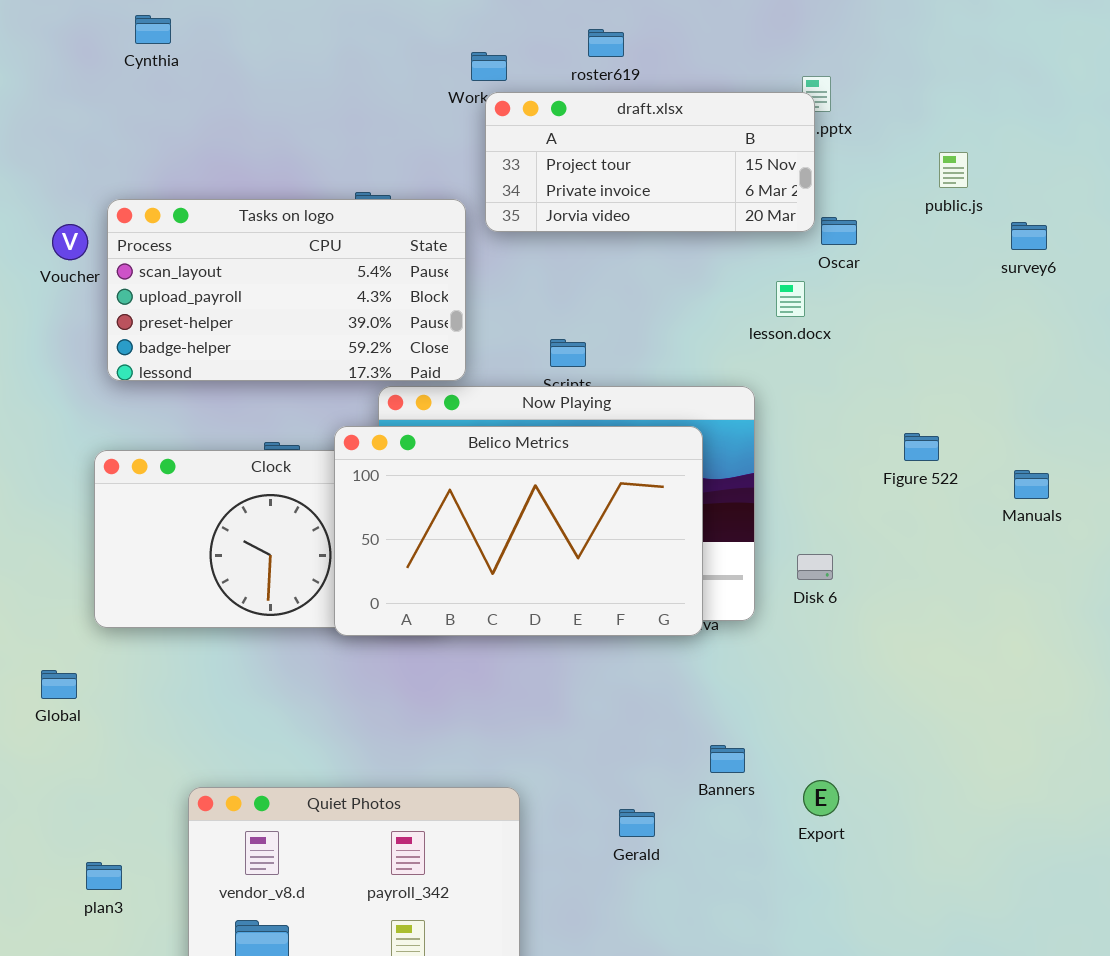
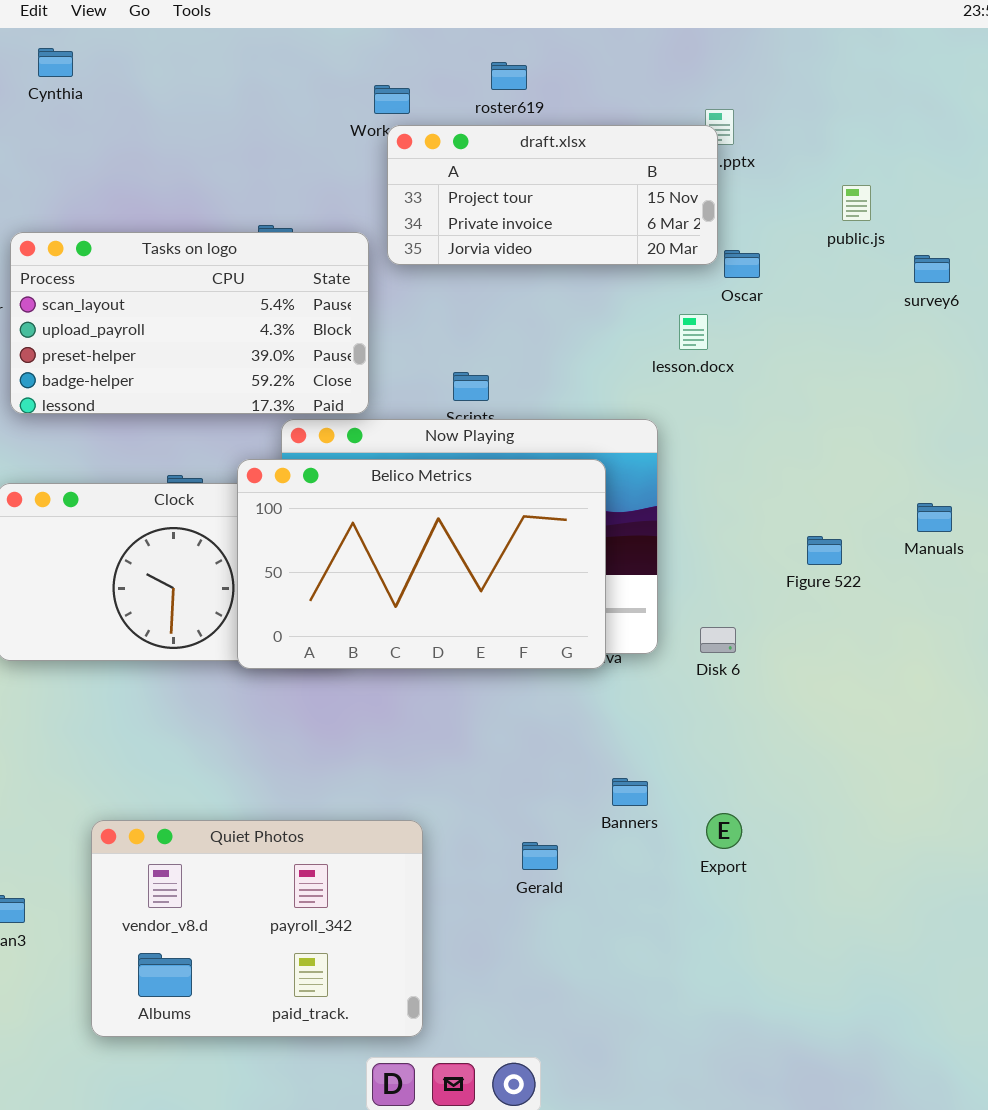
Figure 522: [904,433,939,461] -> [807,536,842,565], moved
Disk 6: [797,554,833,580] -> [700,627,736,653], moved

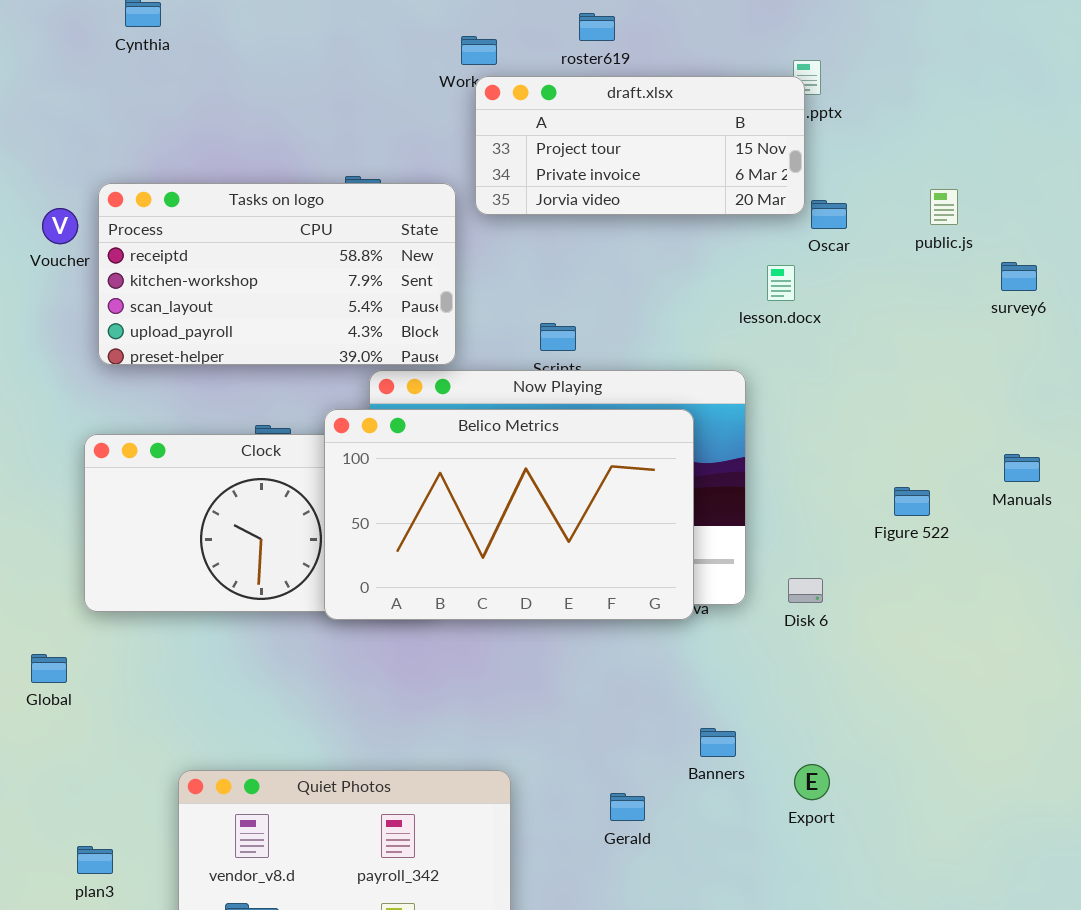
public.js: [842,185,871,221] -> [930,189,958,225], moved
Tasks on logo: [10,232,369,414] -> [98,183,456,365], scrolled up 2 rows
survey6: [914,255,950,283] -> [1001,262,1037,291], moved

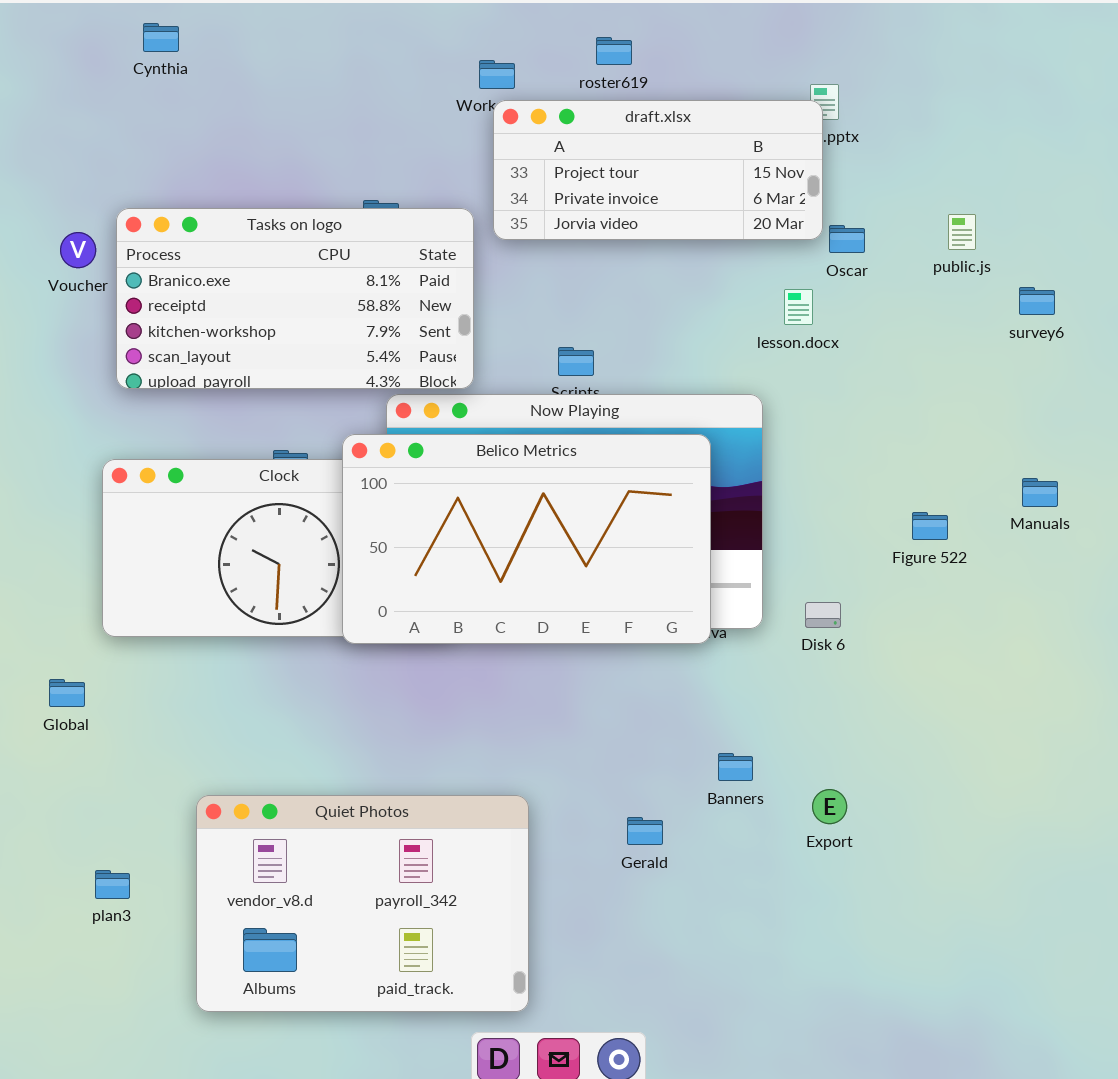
Tasks on logo: [98,183,456,365] -> [116,208,474,389], scrolled up 1 row

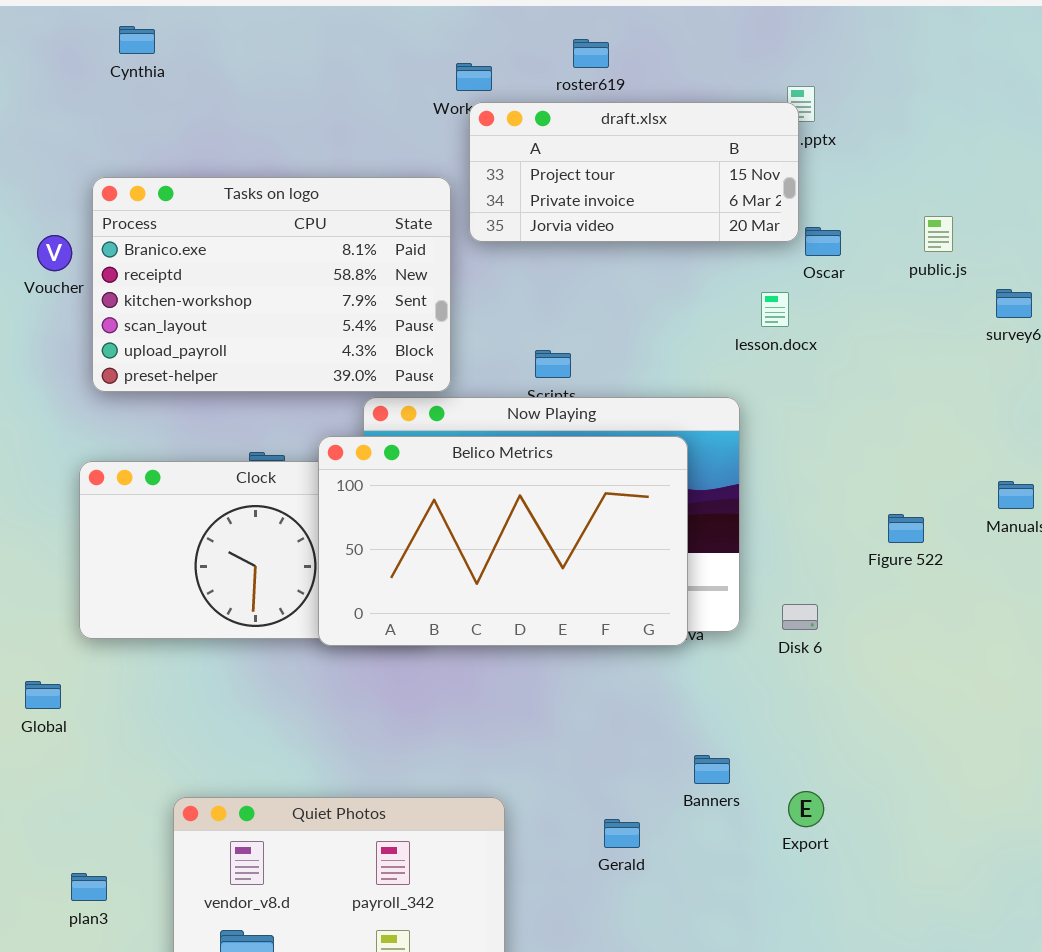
Tasks on logo: [116,208,474,389] -> [92,177,451,392], resized

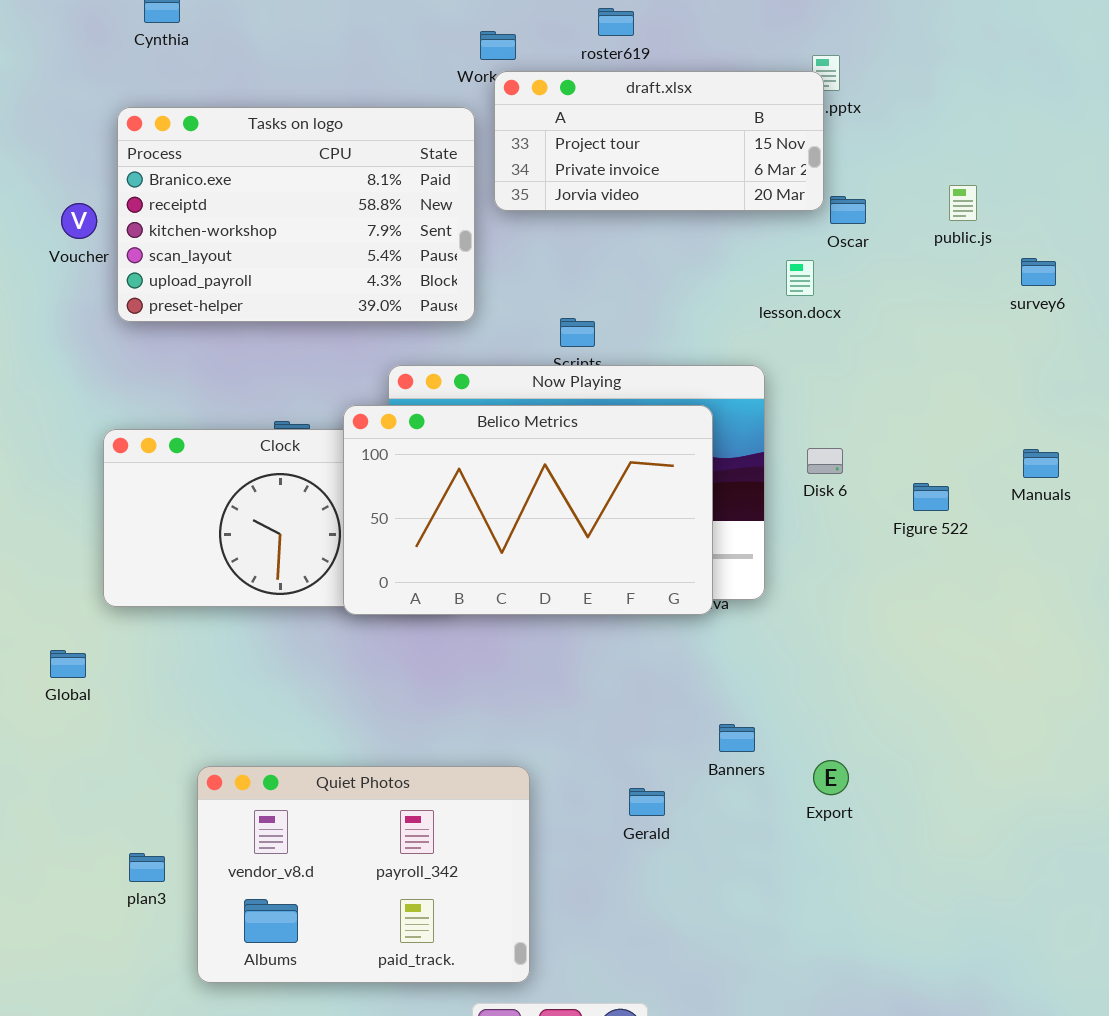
Tasks on logo: [92,177,451,392] -> [117,107,475,322], moved
Disk 6: [782,604,818,630] -> [807,448,843,474], moved
plan3: [71,873,107,901] -> [129,853,165,882], moved

